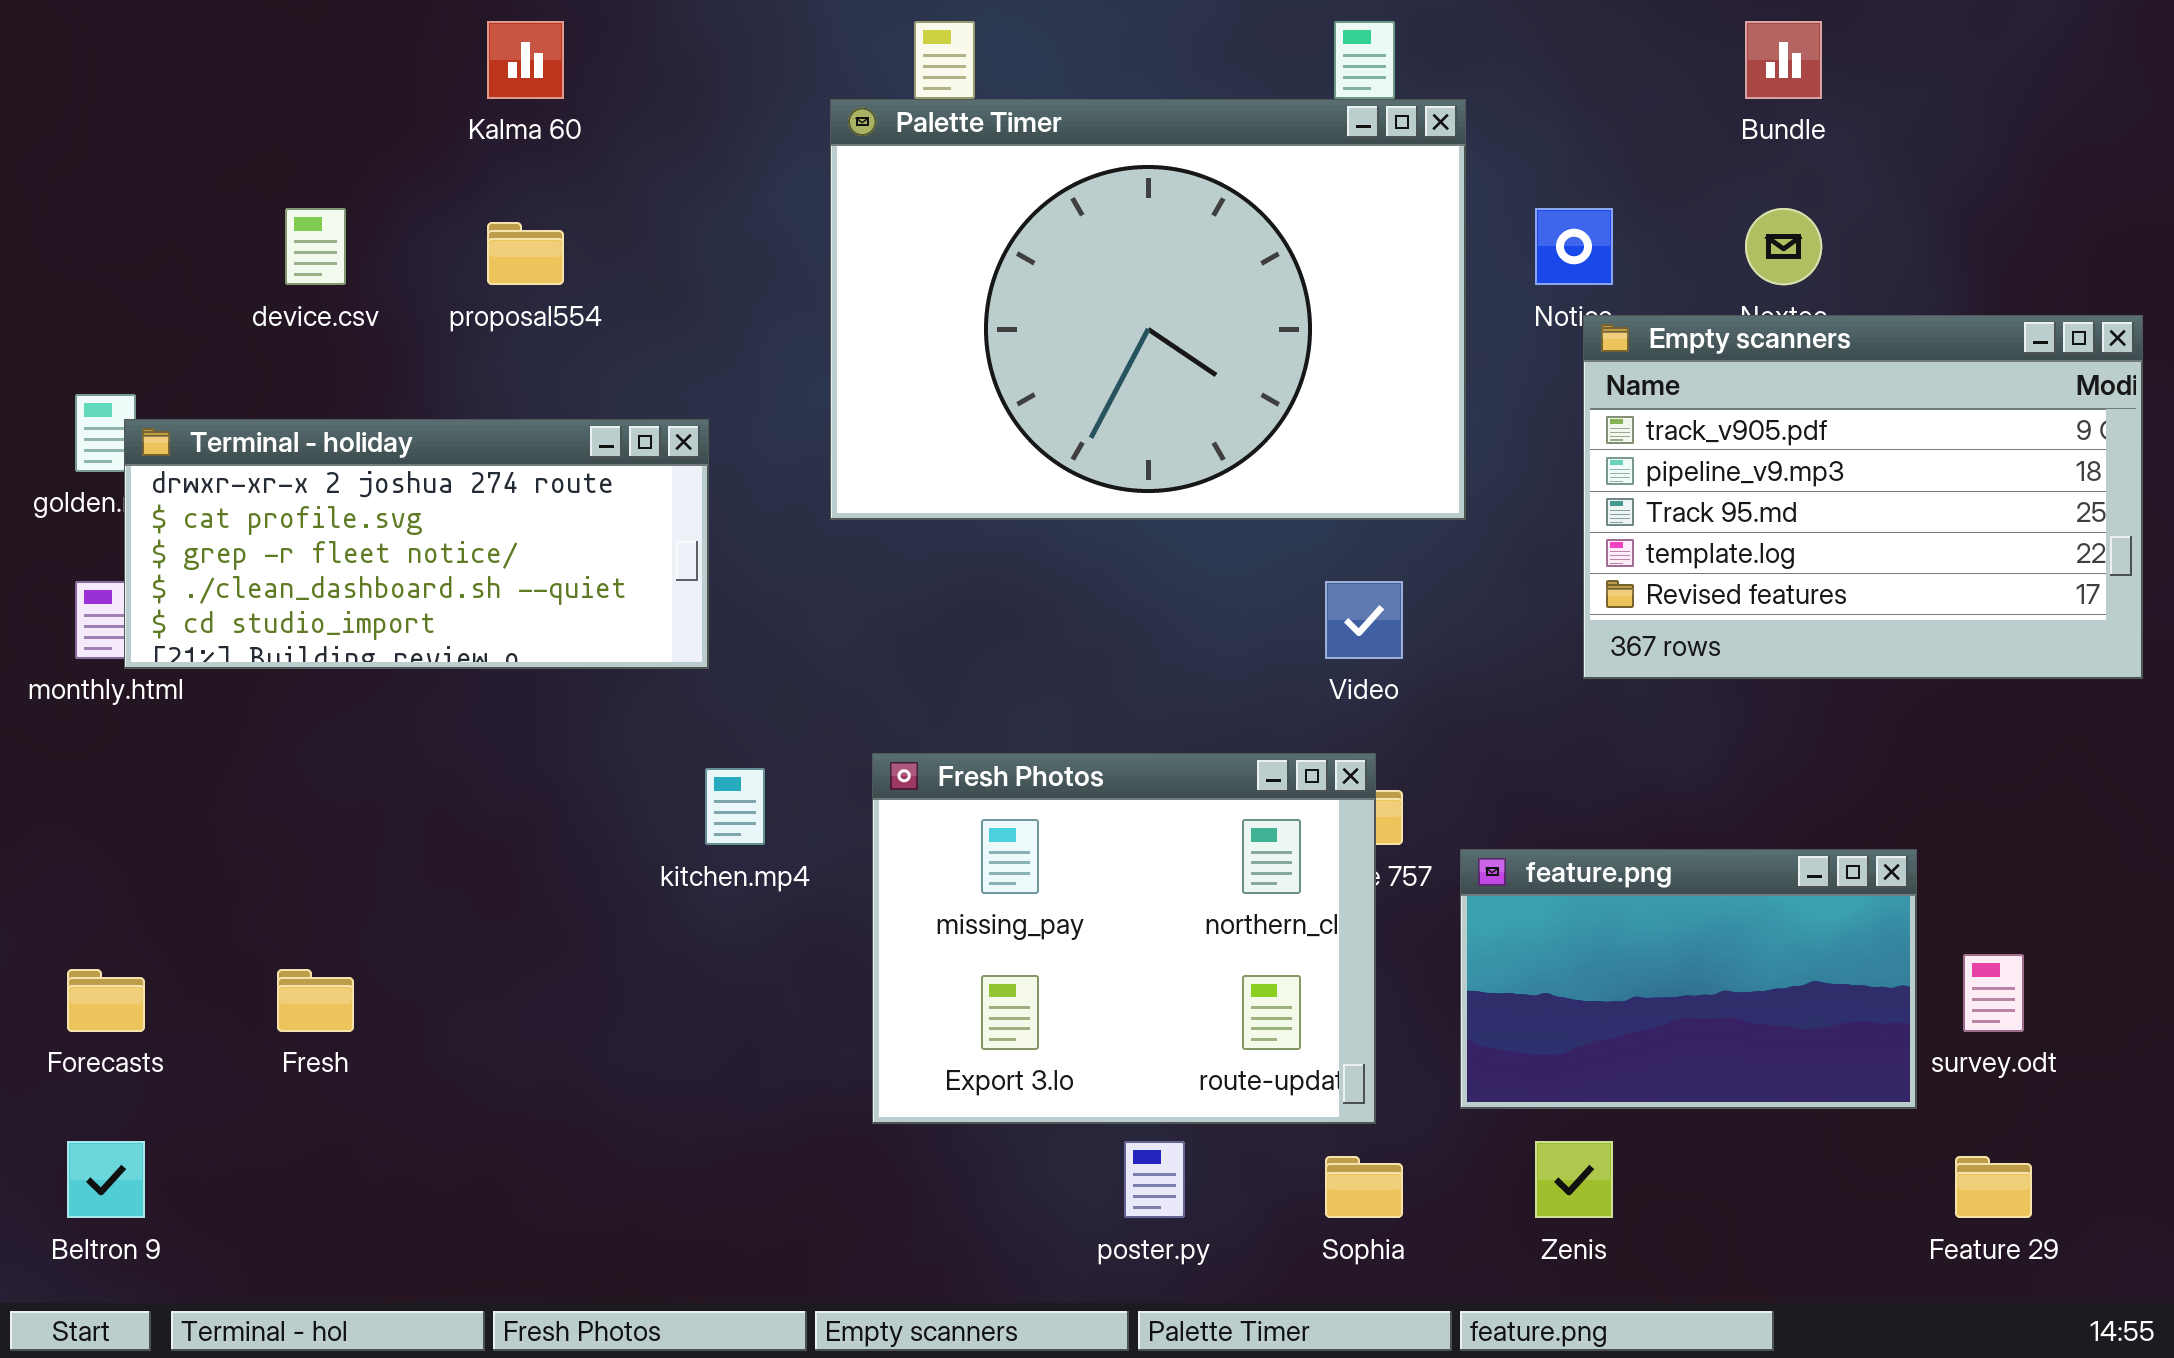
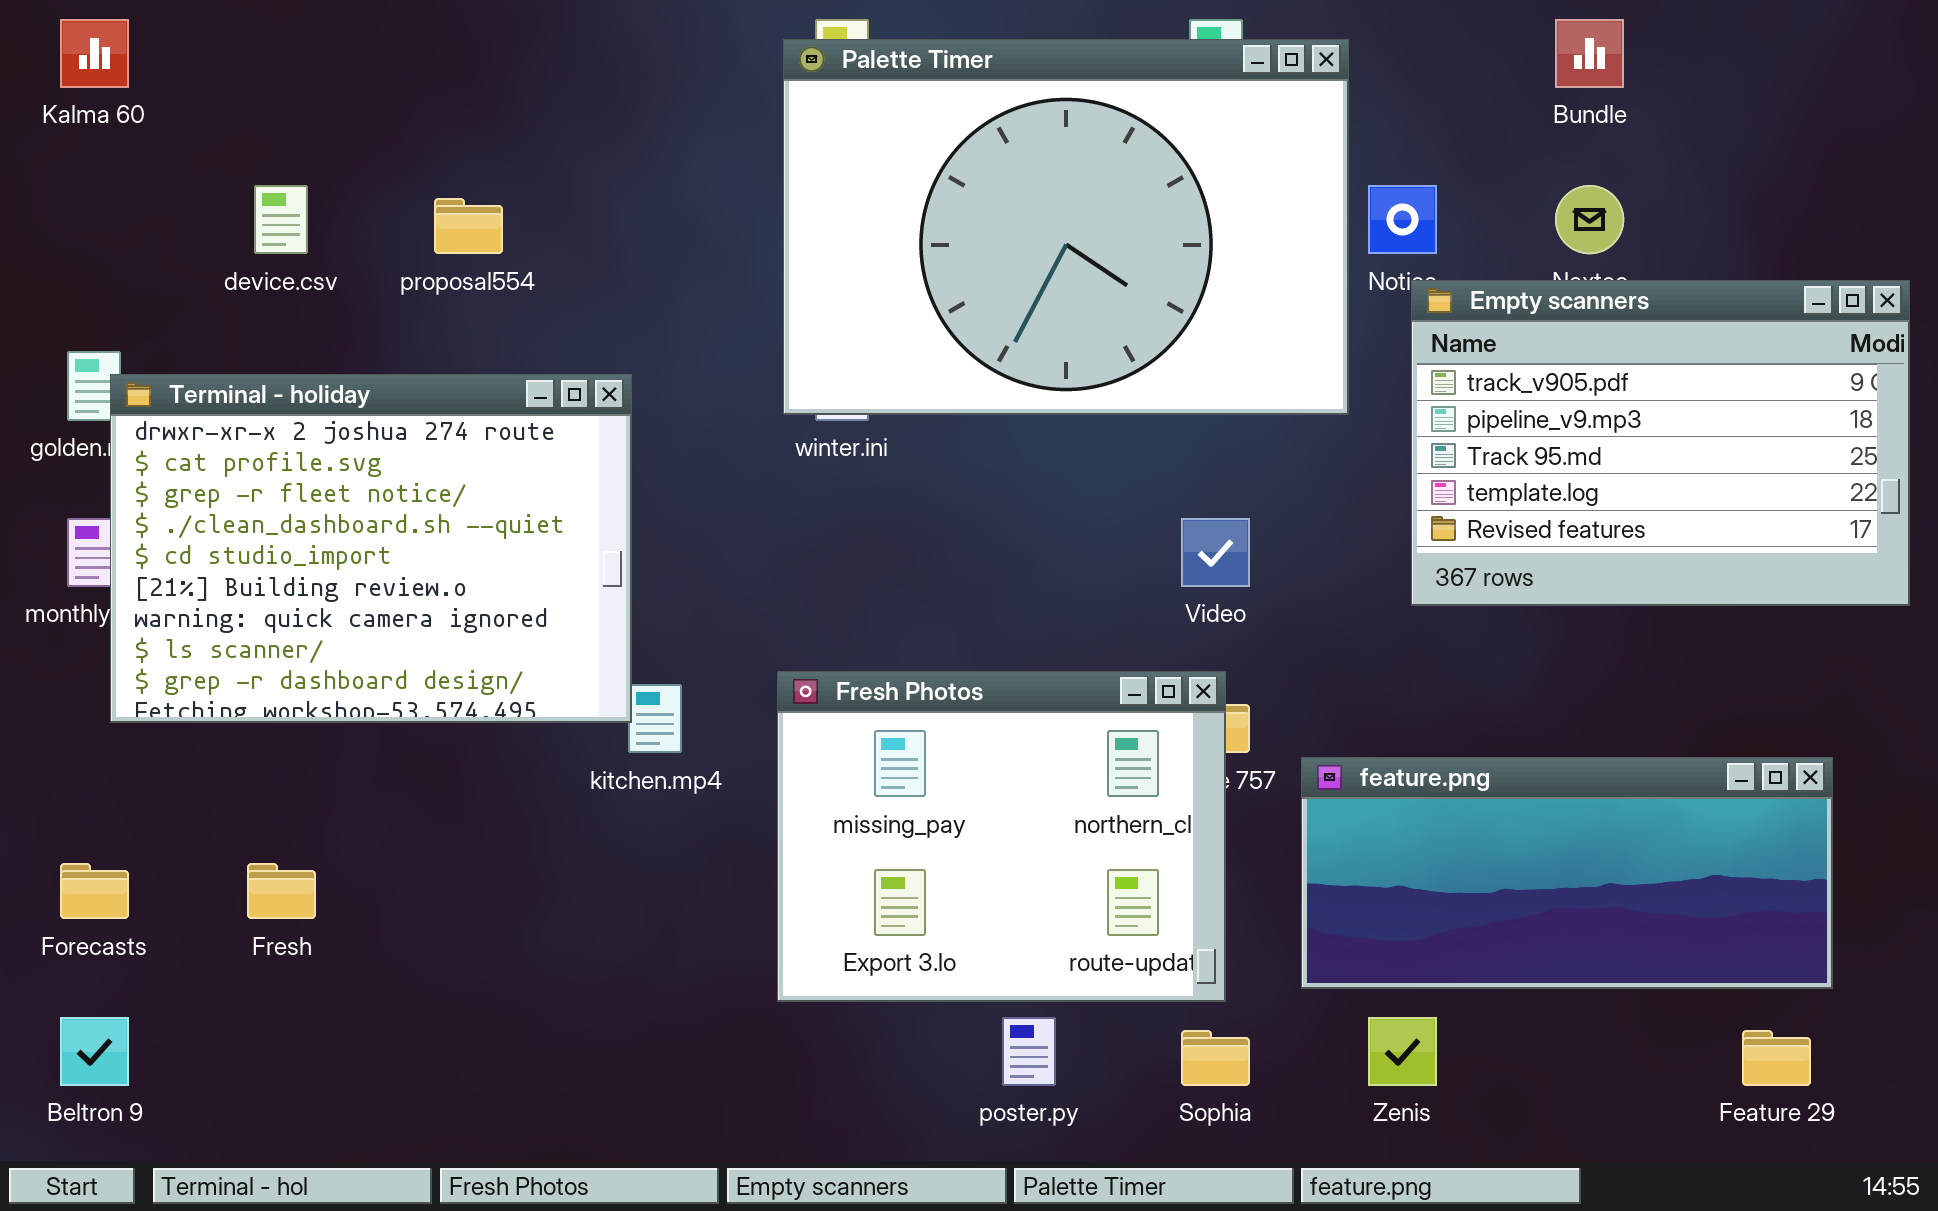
Kalma 60: [487,21,564,99] -> [60,19,129,88], moved
Palette Timer: [830,99,1466,520] -> [783,39,1349,415], moved
Terminal - holiday: [124,419,709,669] -> [110,374,632,723], resized
feature.png: [1460,849,1917,1109] -> [1301,757,1833,989], resized

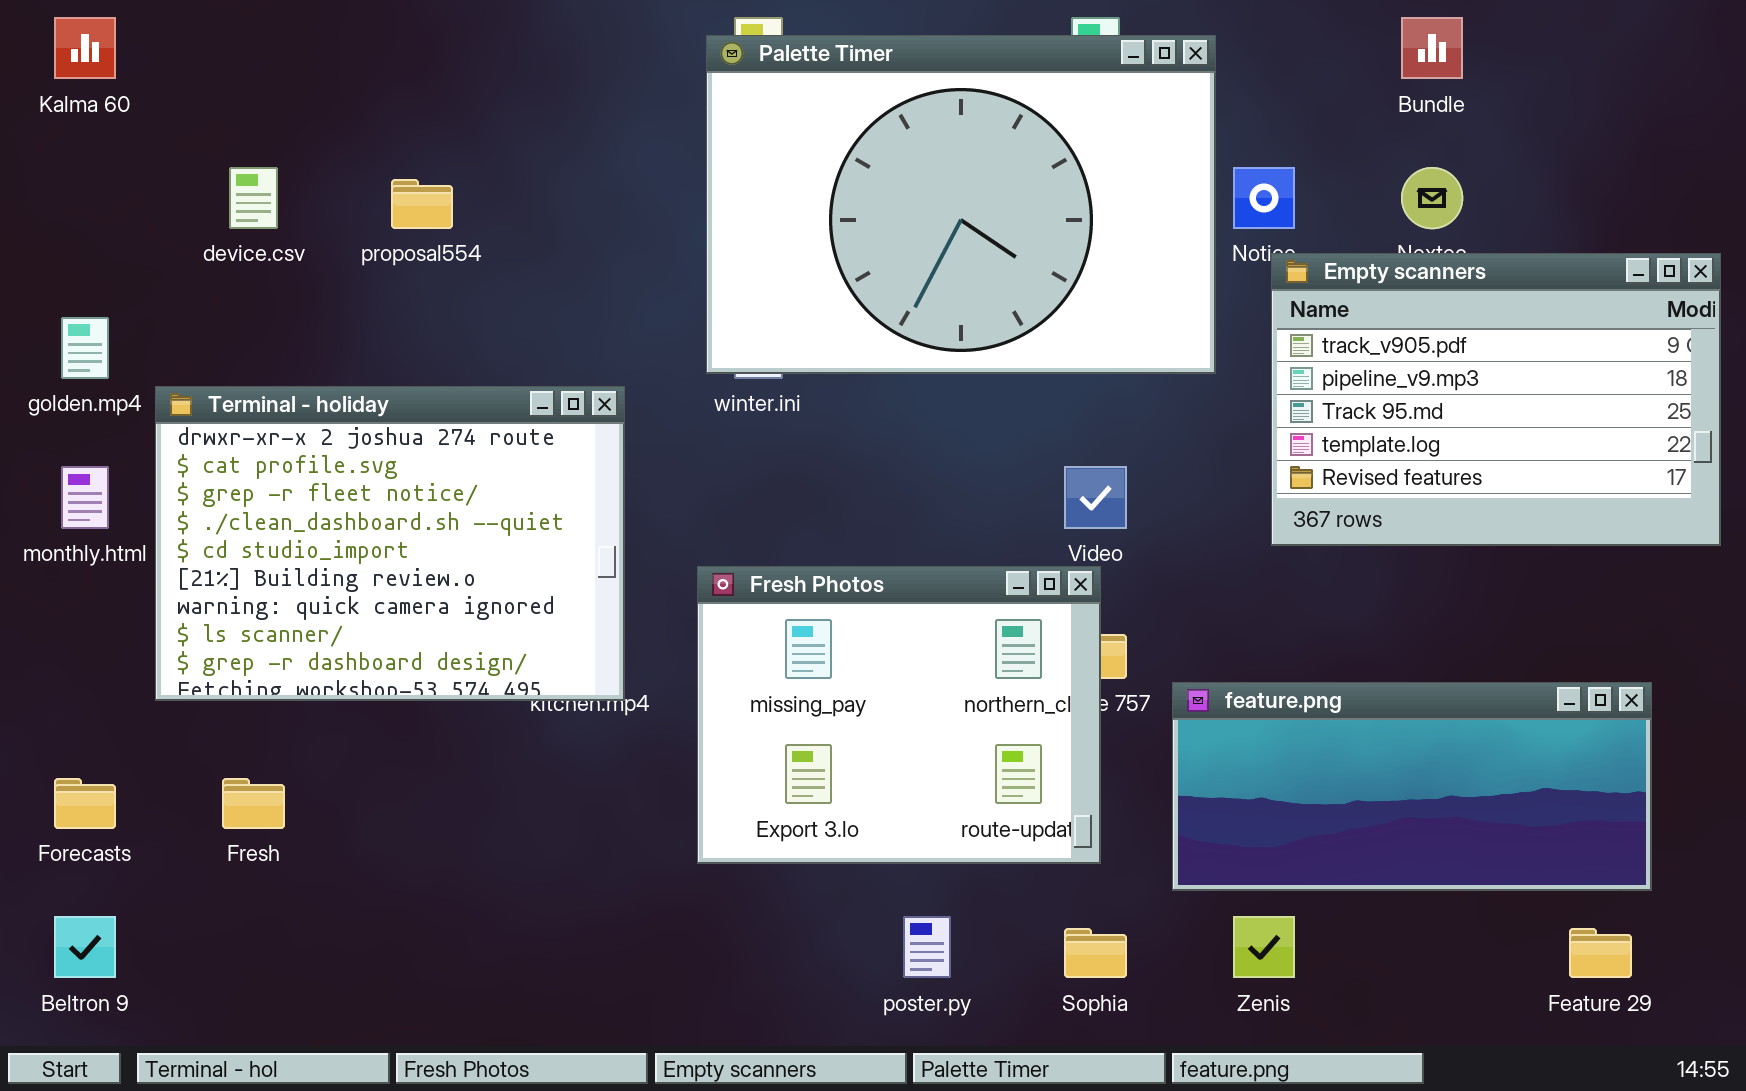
Terminal - holiday: [110,374,632,723] -> [155,386,625,701], moved
Fresh Photos: [777,671,1226,1002] -> [697,566,1101,864], moved

